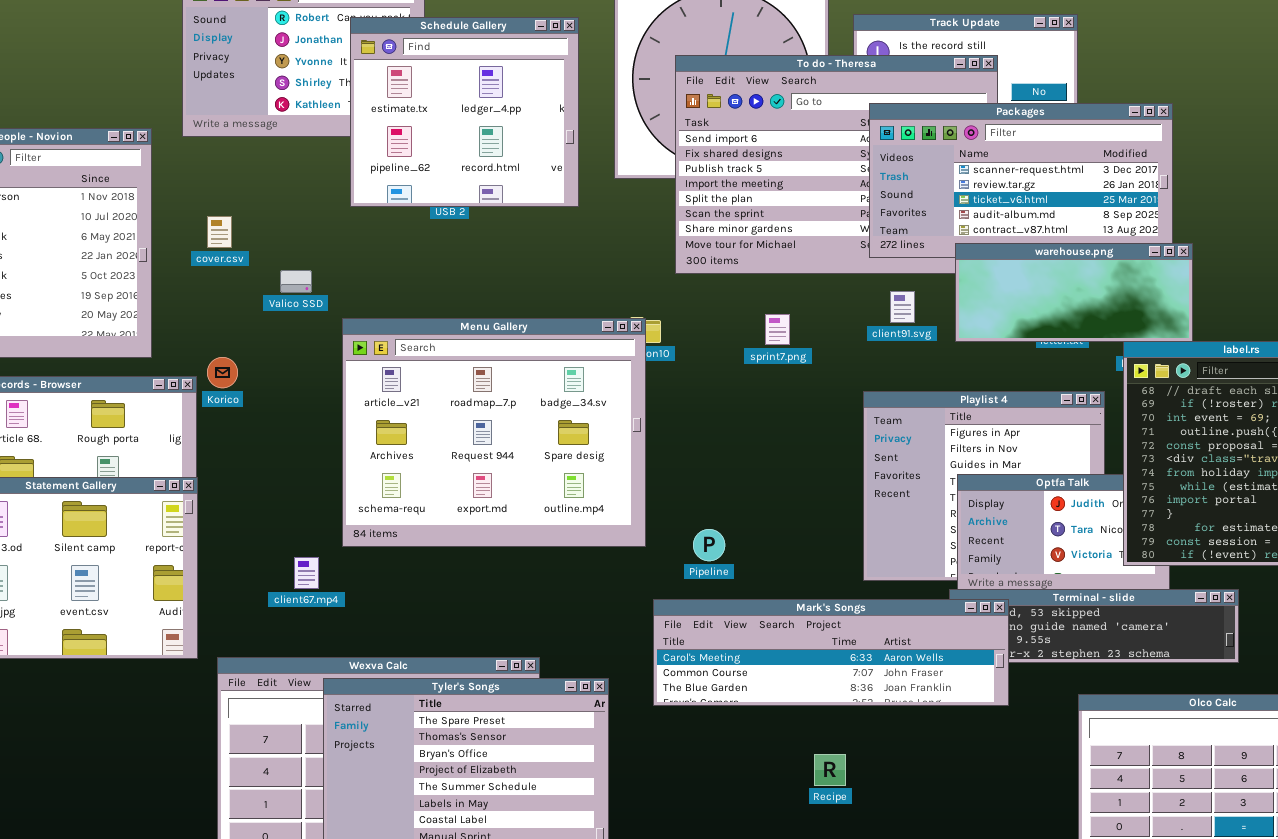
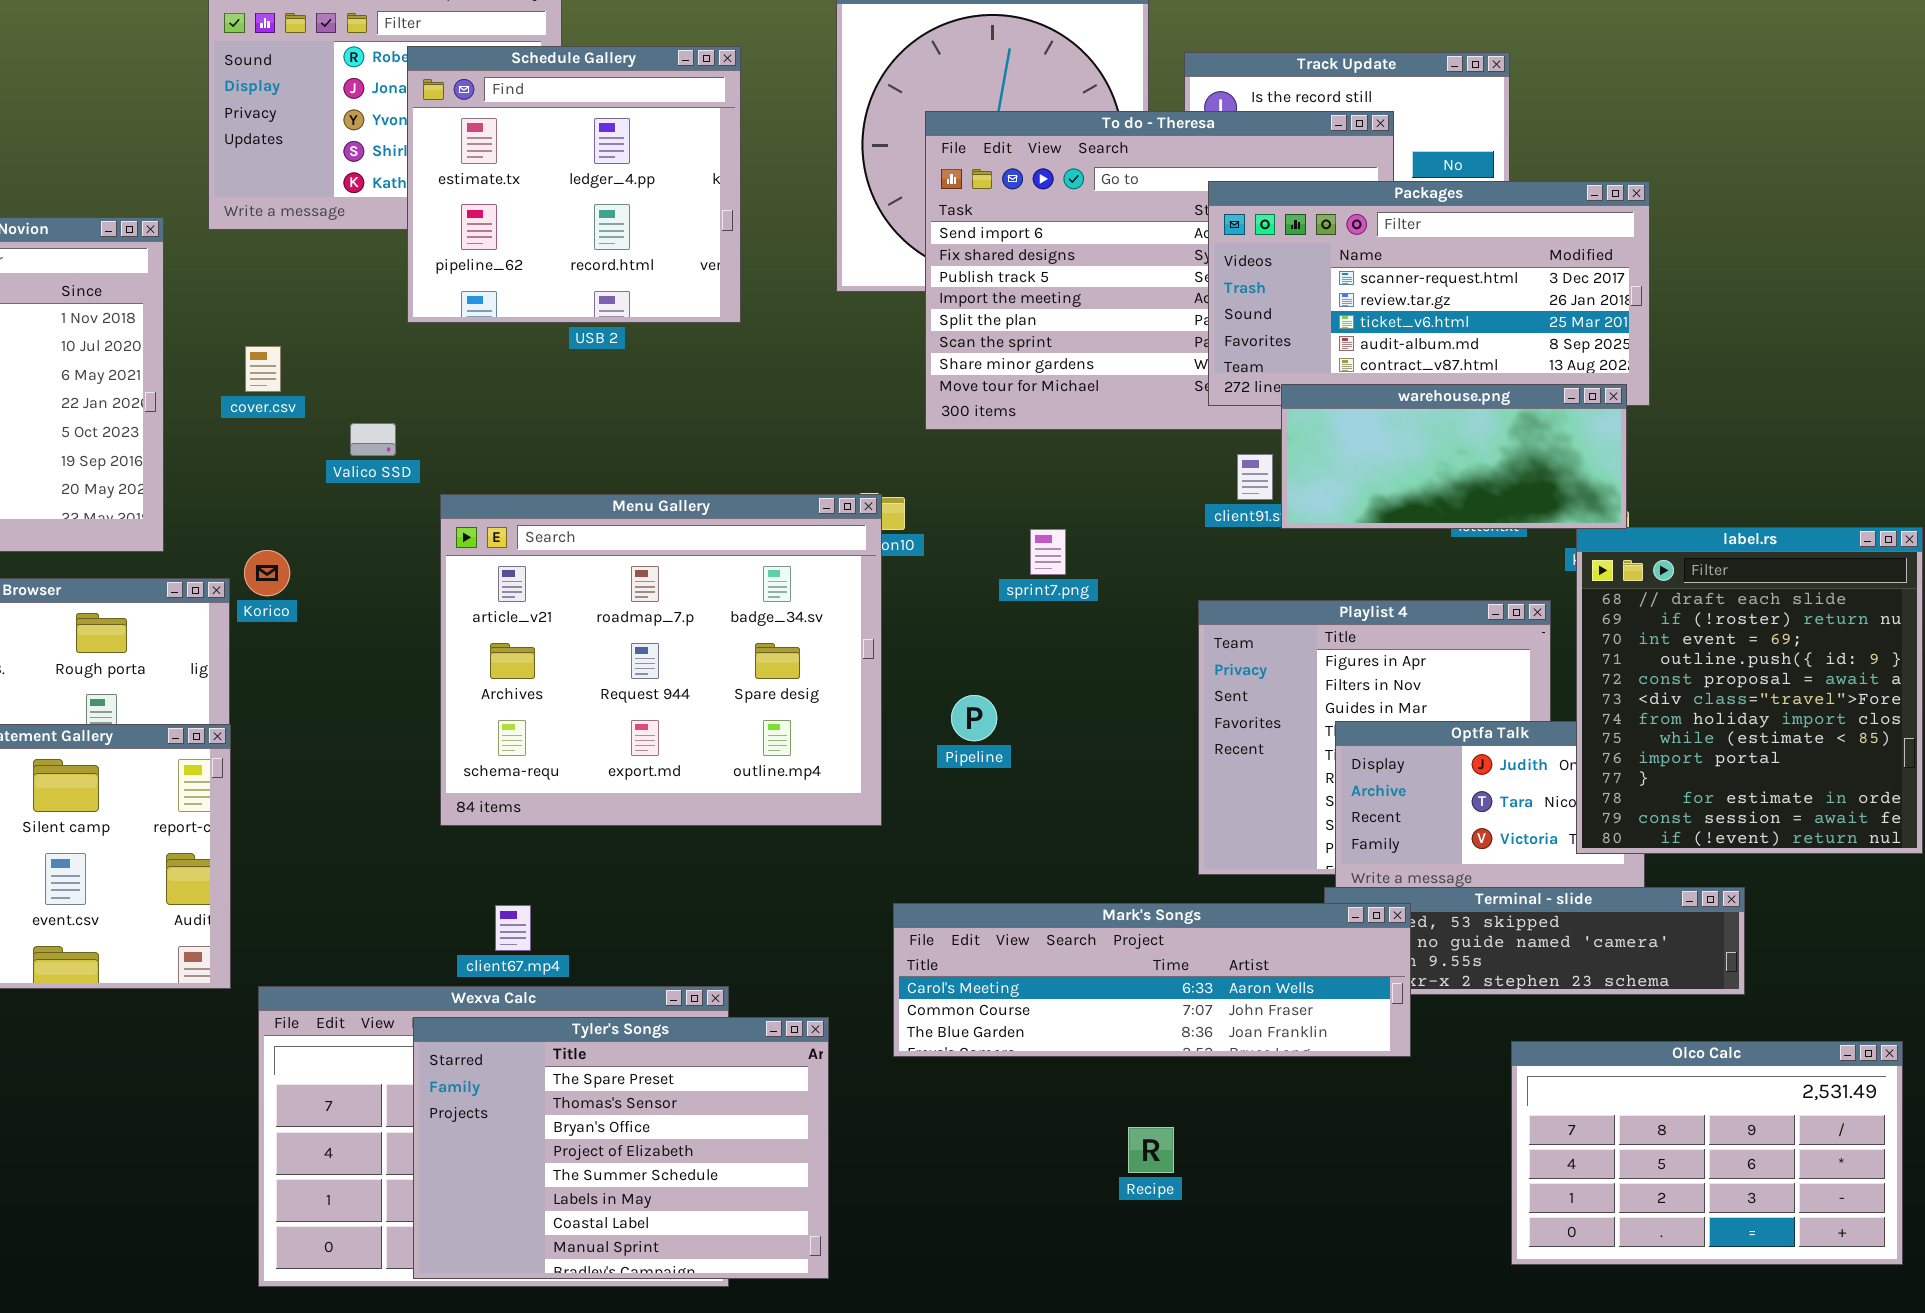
Schedule Gallery: [350,17,579,207] -> [407,46,741,323], moved
warehouse.png: [955,243,1193,342] -> [1281,384,1627,529], moved
sprint7.png: [765,314,790,345] -> [1030,529,1066,575], moved
Pipeline: [693,529,725,561] -> [951,695,997,741], moved
client67.mp4: [294,557,319,589] -> [495,905,531,951], moved

